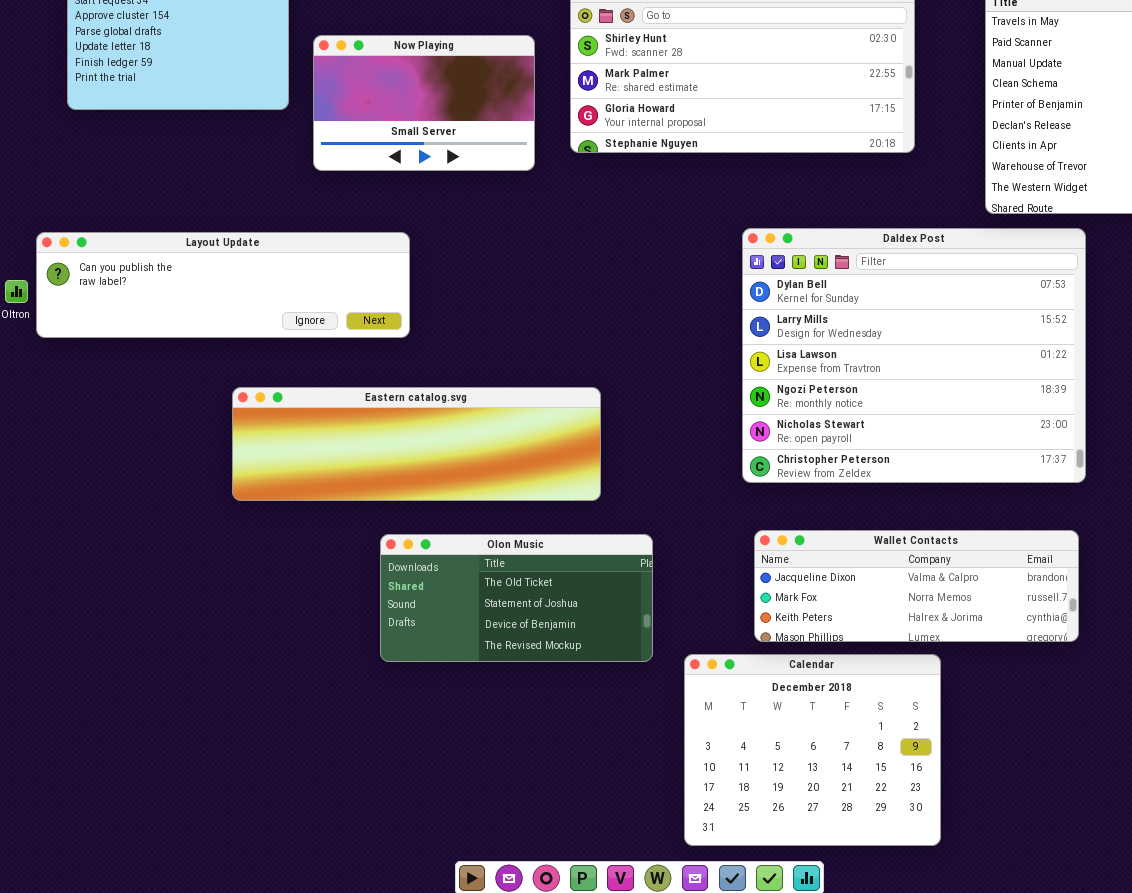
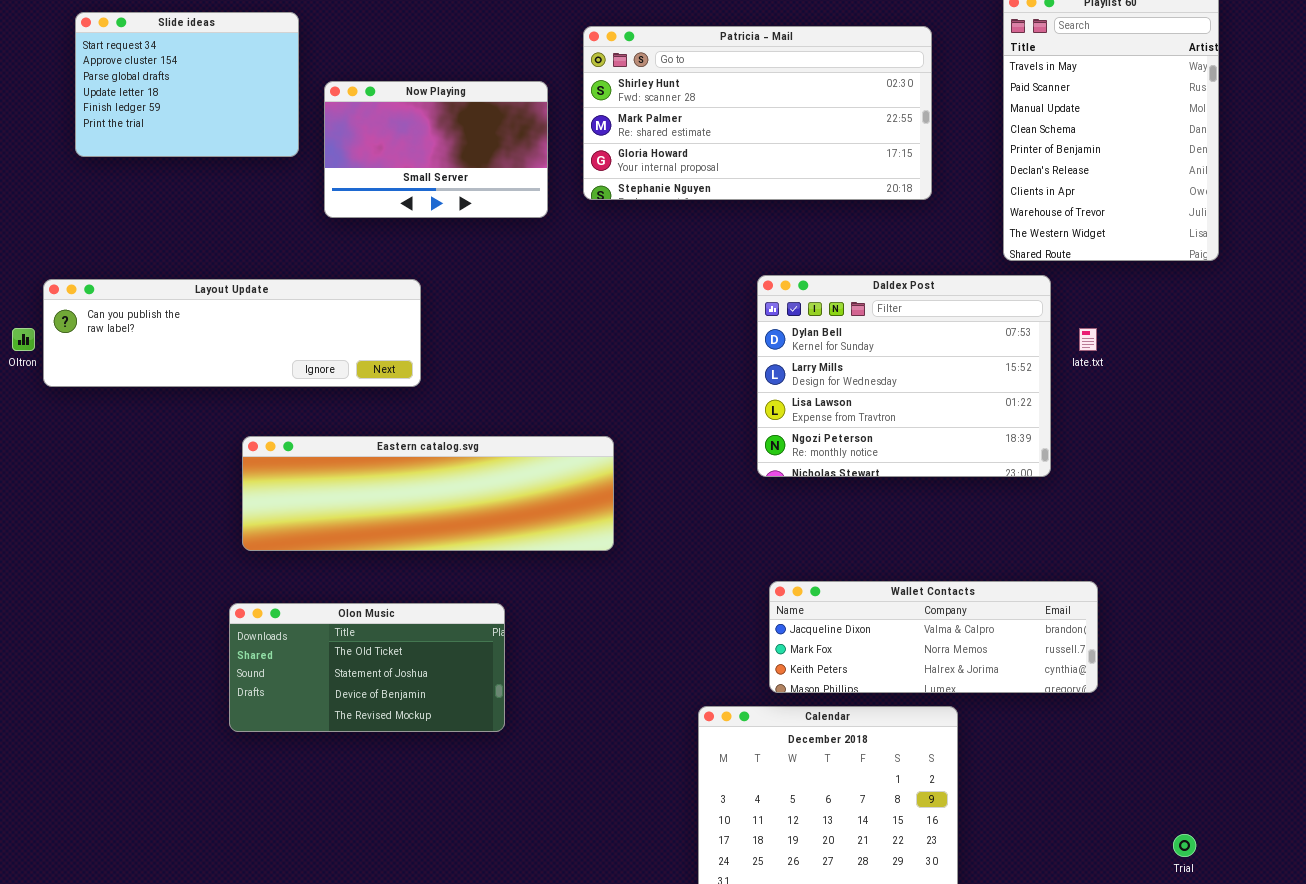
Daldex Post: [742,228,1086,483] -> [757,275,1051,477], resized
Olon Music: [380,534,653,662] -> [229,603,505,732], moved

